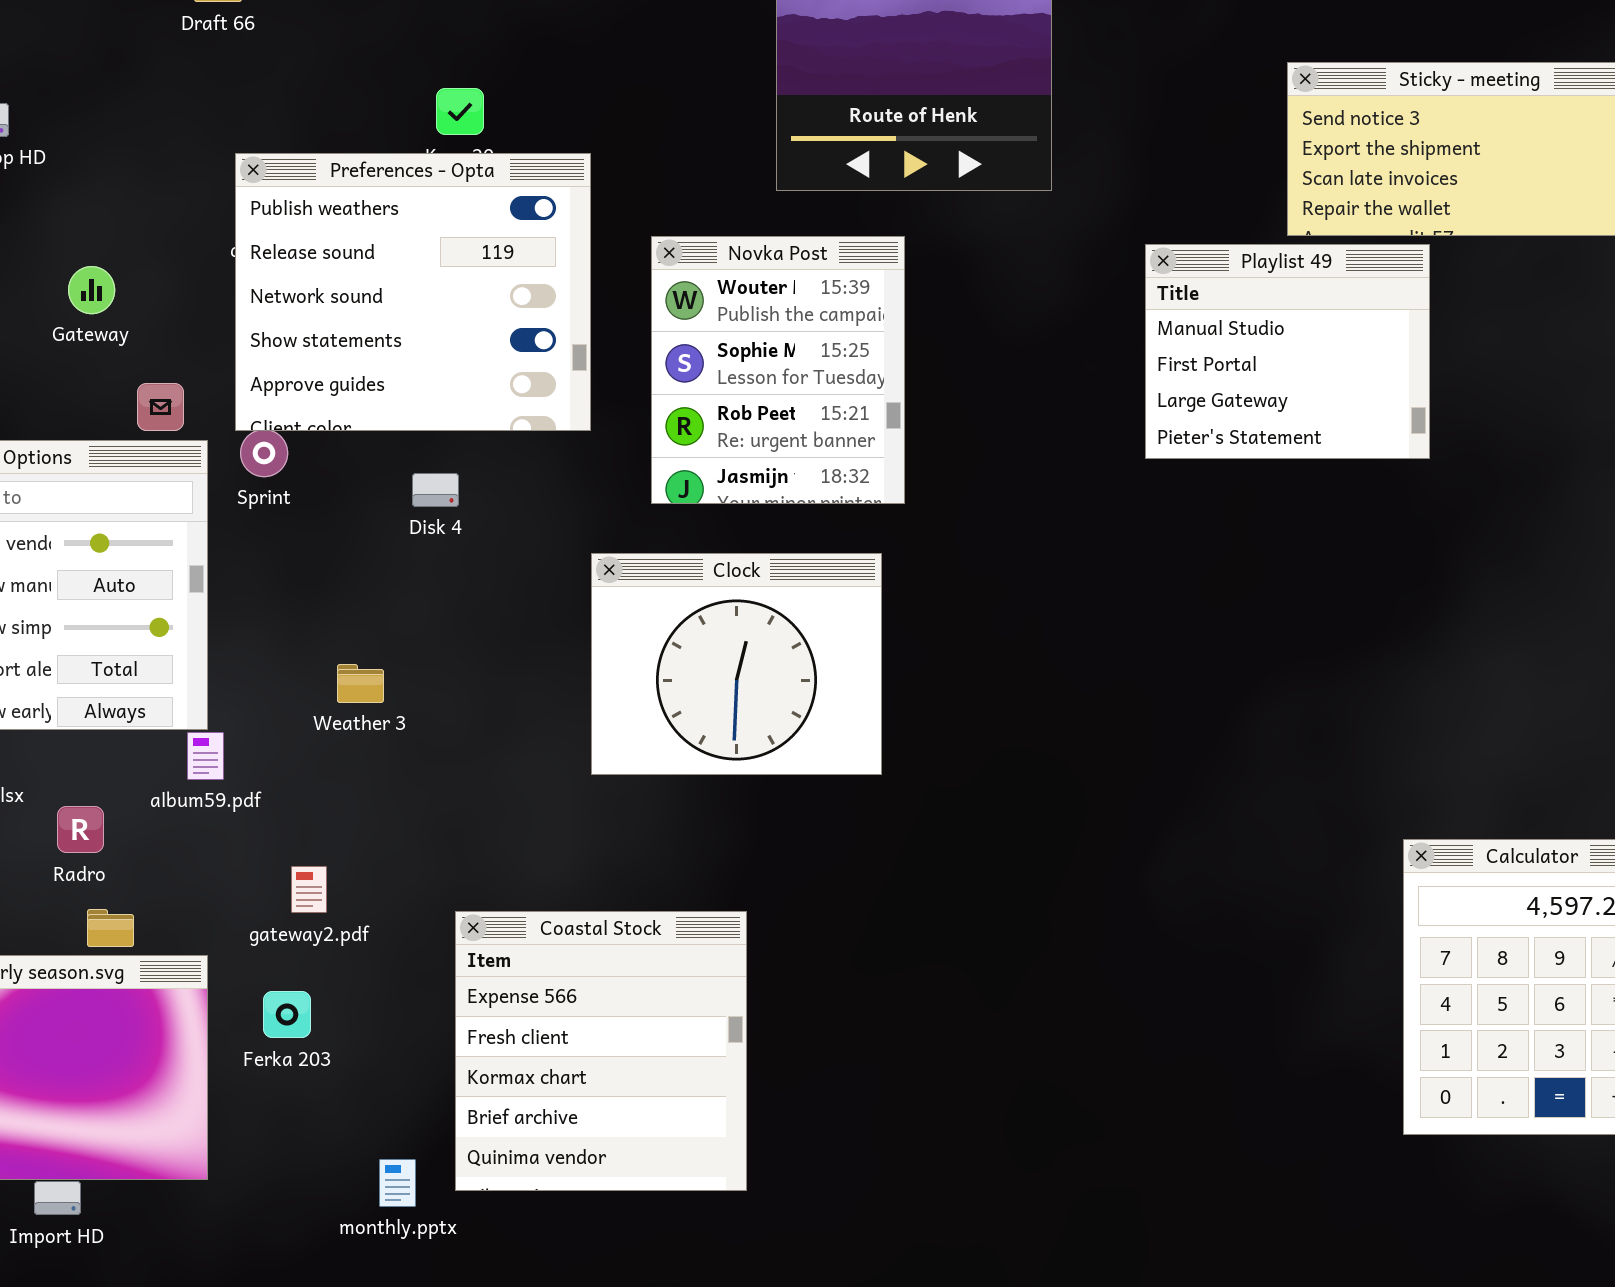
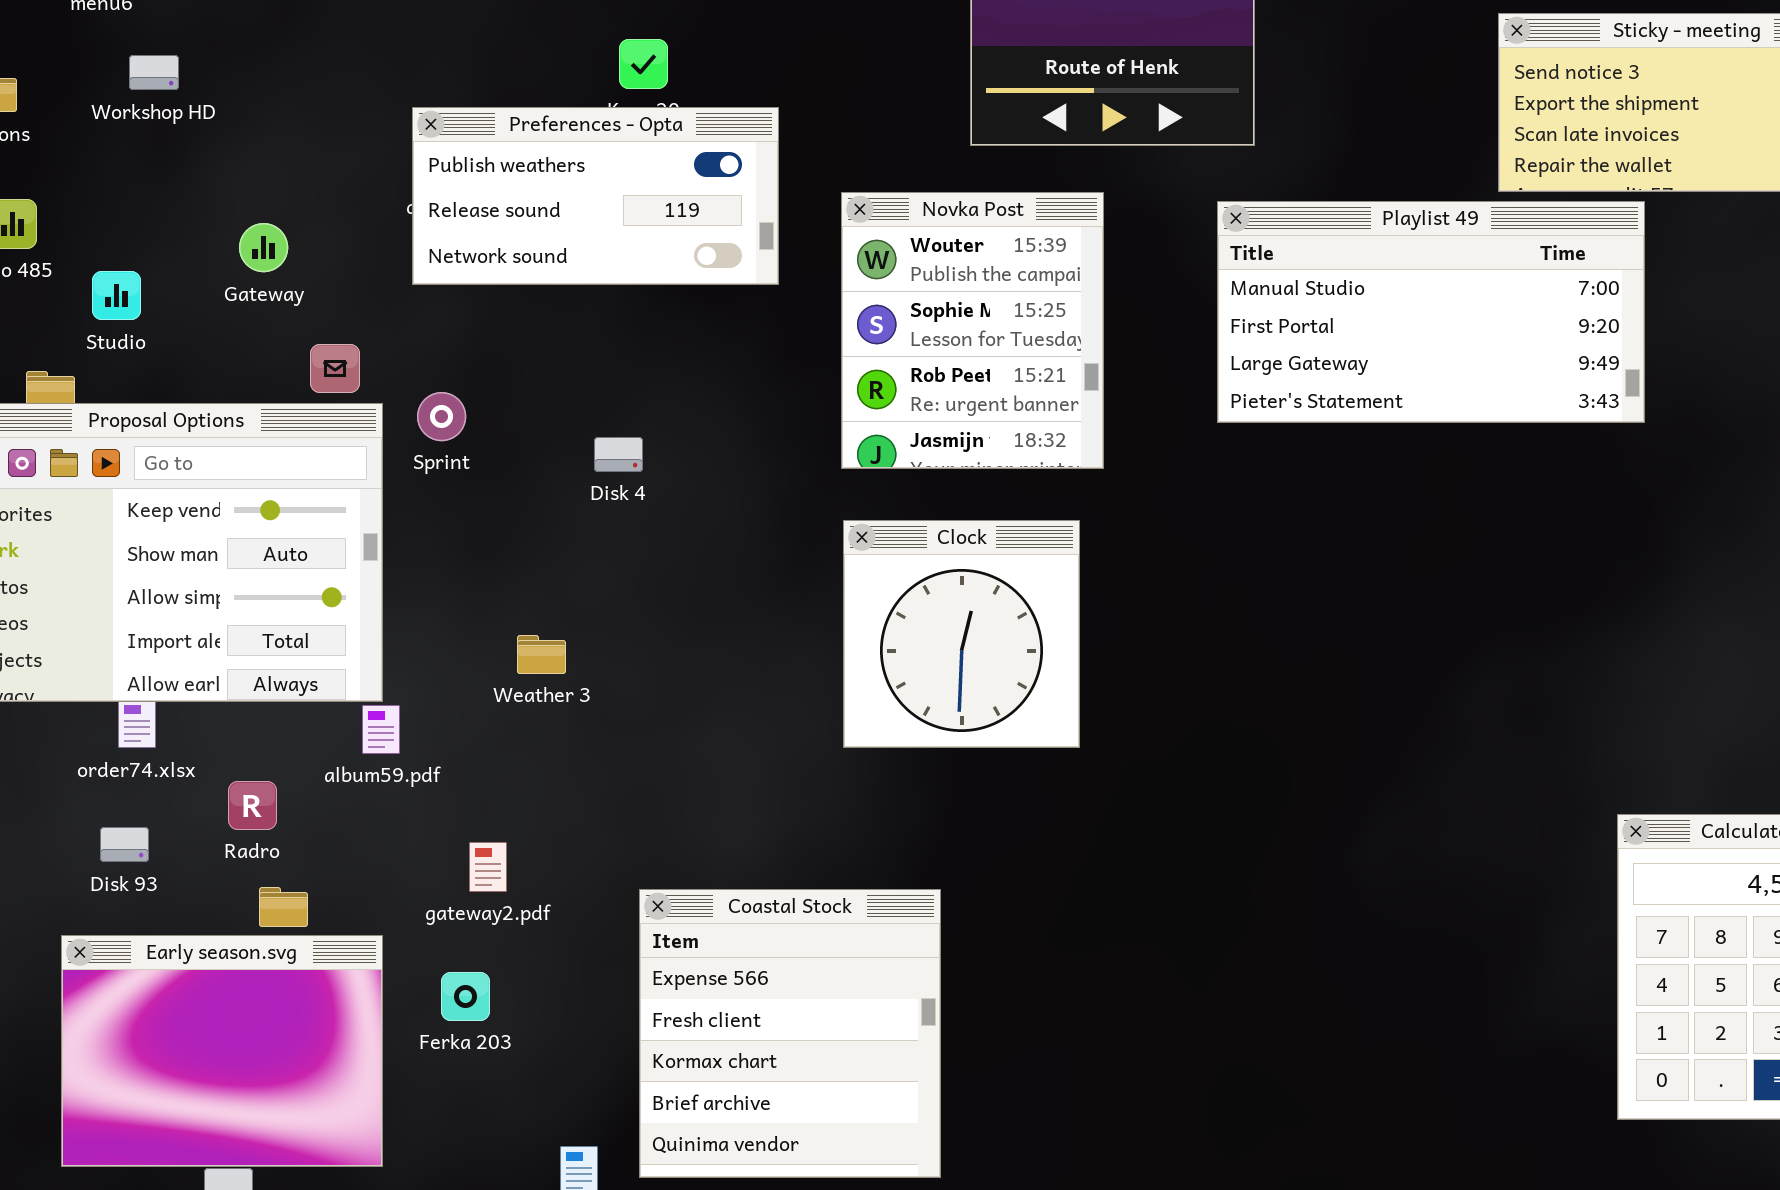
Preferences - Opta: [235,153,591,431] -> [412,107,779,285], resized
Playlist 49: [1145,244,1430,459] -> [1217,201,1645,423], resized
Clock: [591,553,882,775] -> [843,520,1080,748], resized

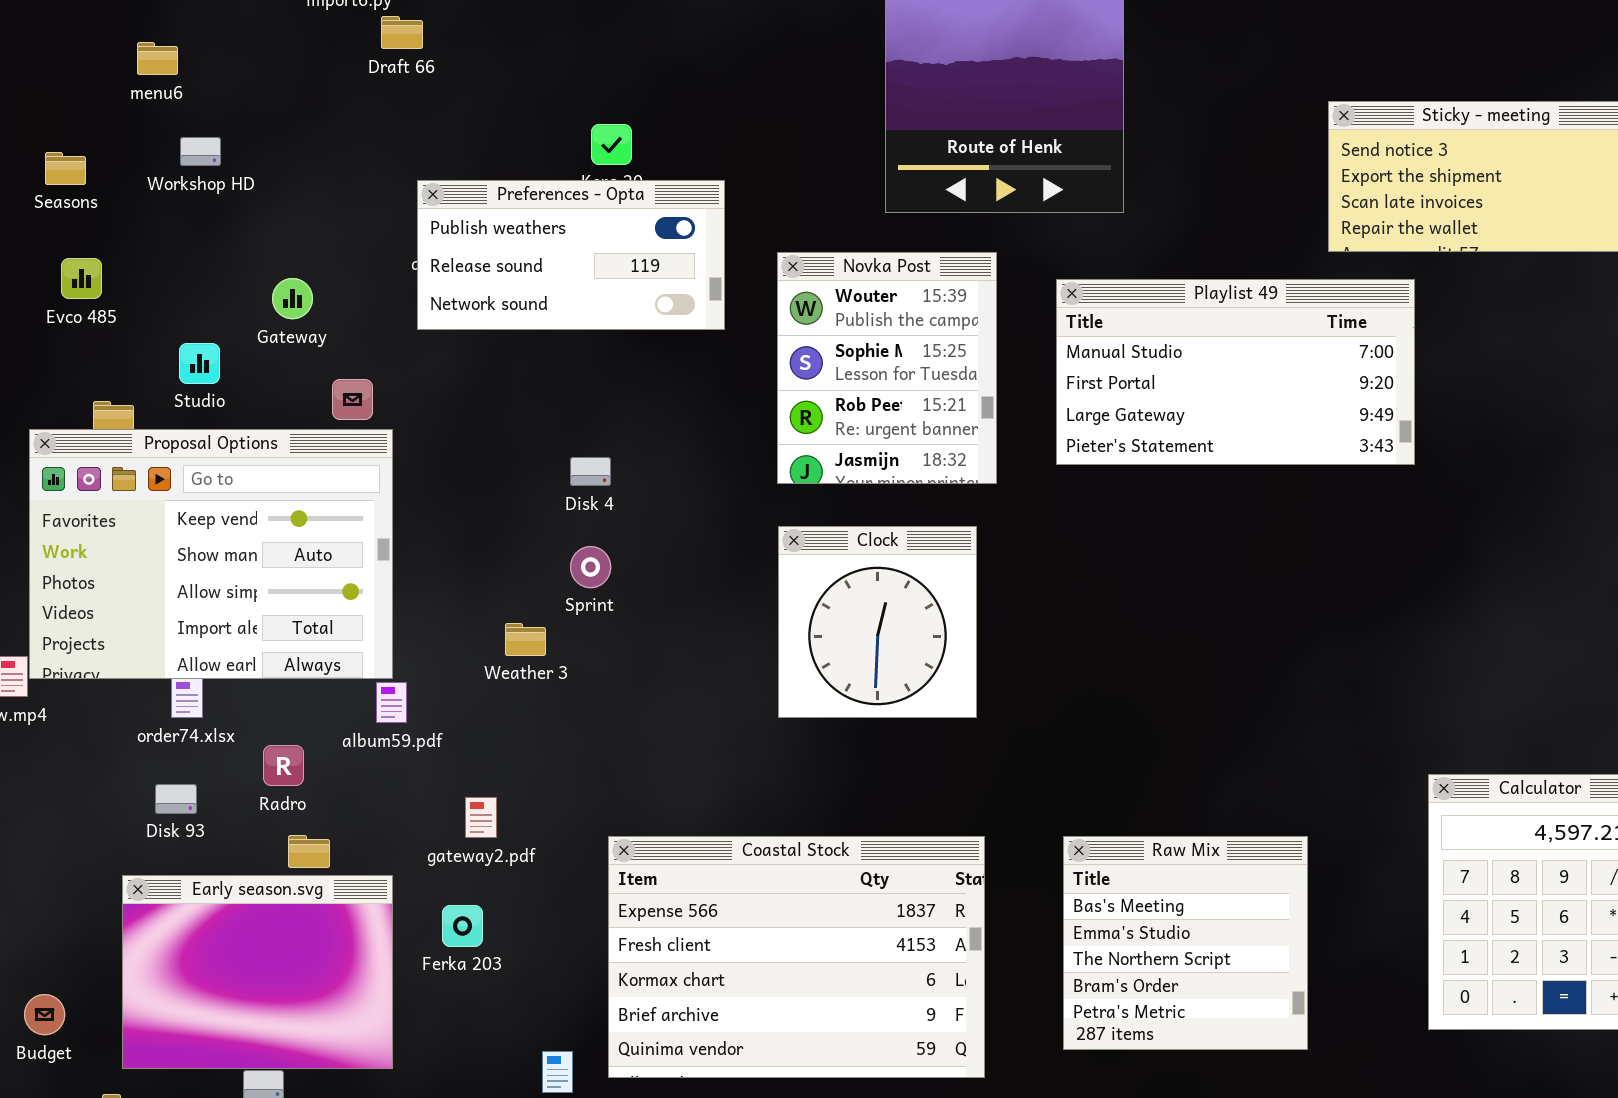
Playlist 49: [1217,201,1645,423] -> [1056,279,1415,465], moved
Studio: [92,271,141,320] -> [179,343,220,384], moved
Sprint: [417,392,466,441] -> [570,546,611,588], moved
Coastal Stock: [639,889,941,1178] -> [608,836,985,1078], resized
Raw Mix: none -> [1063,836,1308,1050], opened

